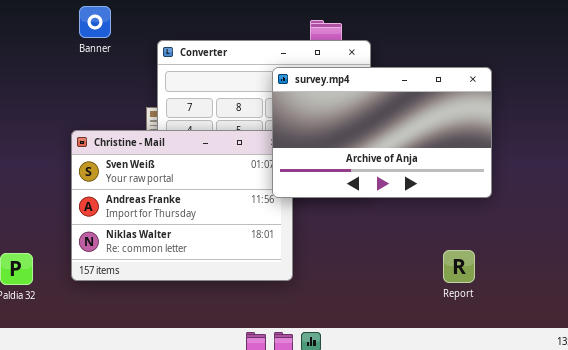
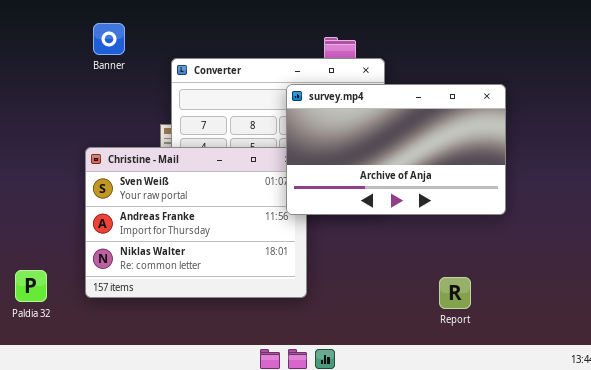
Report: [443,250,475,283] -> [439,277,471,309], moved

